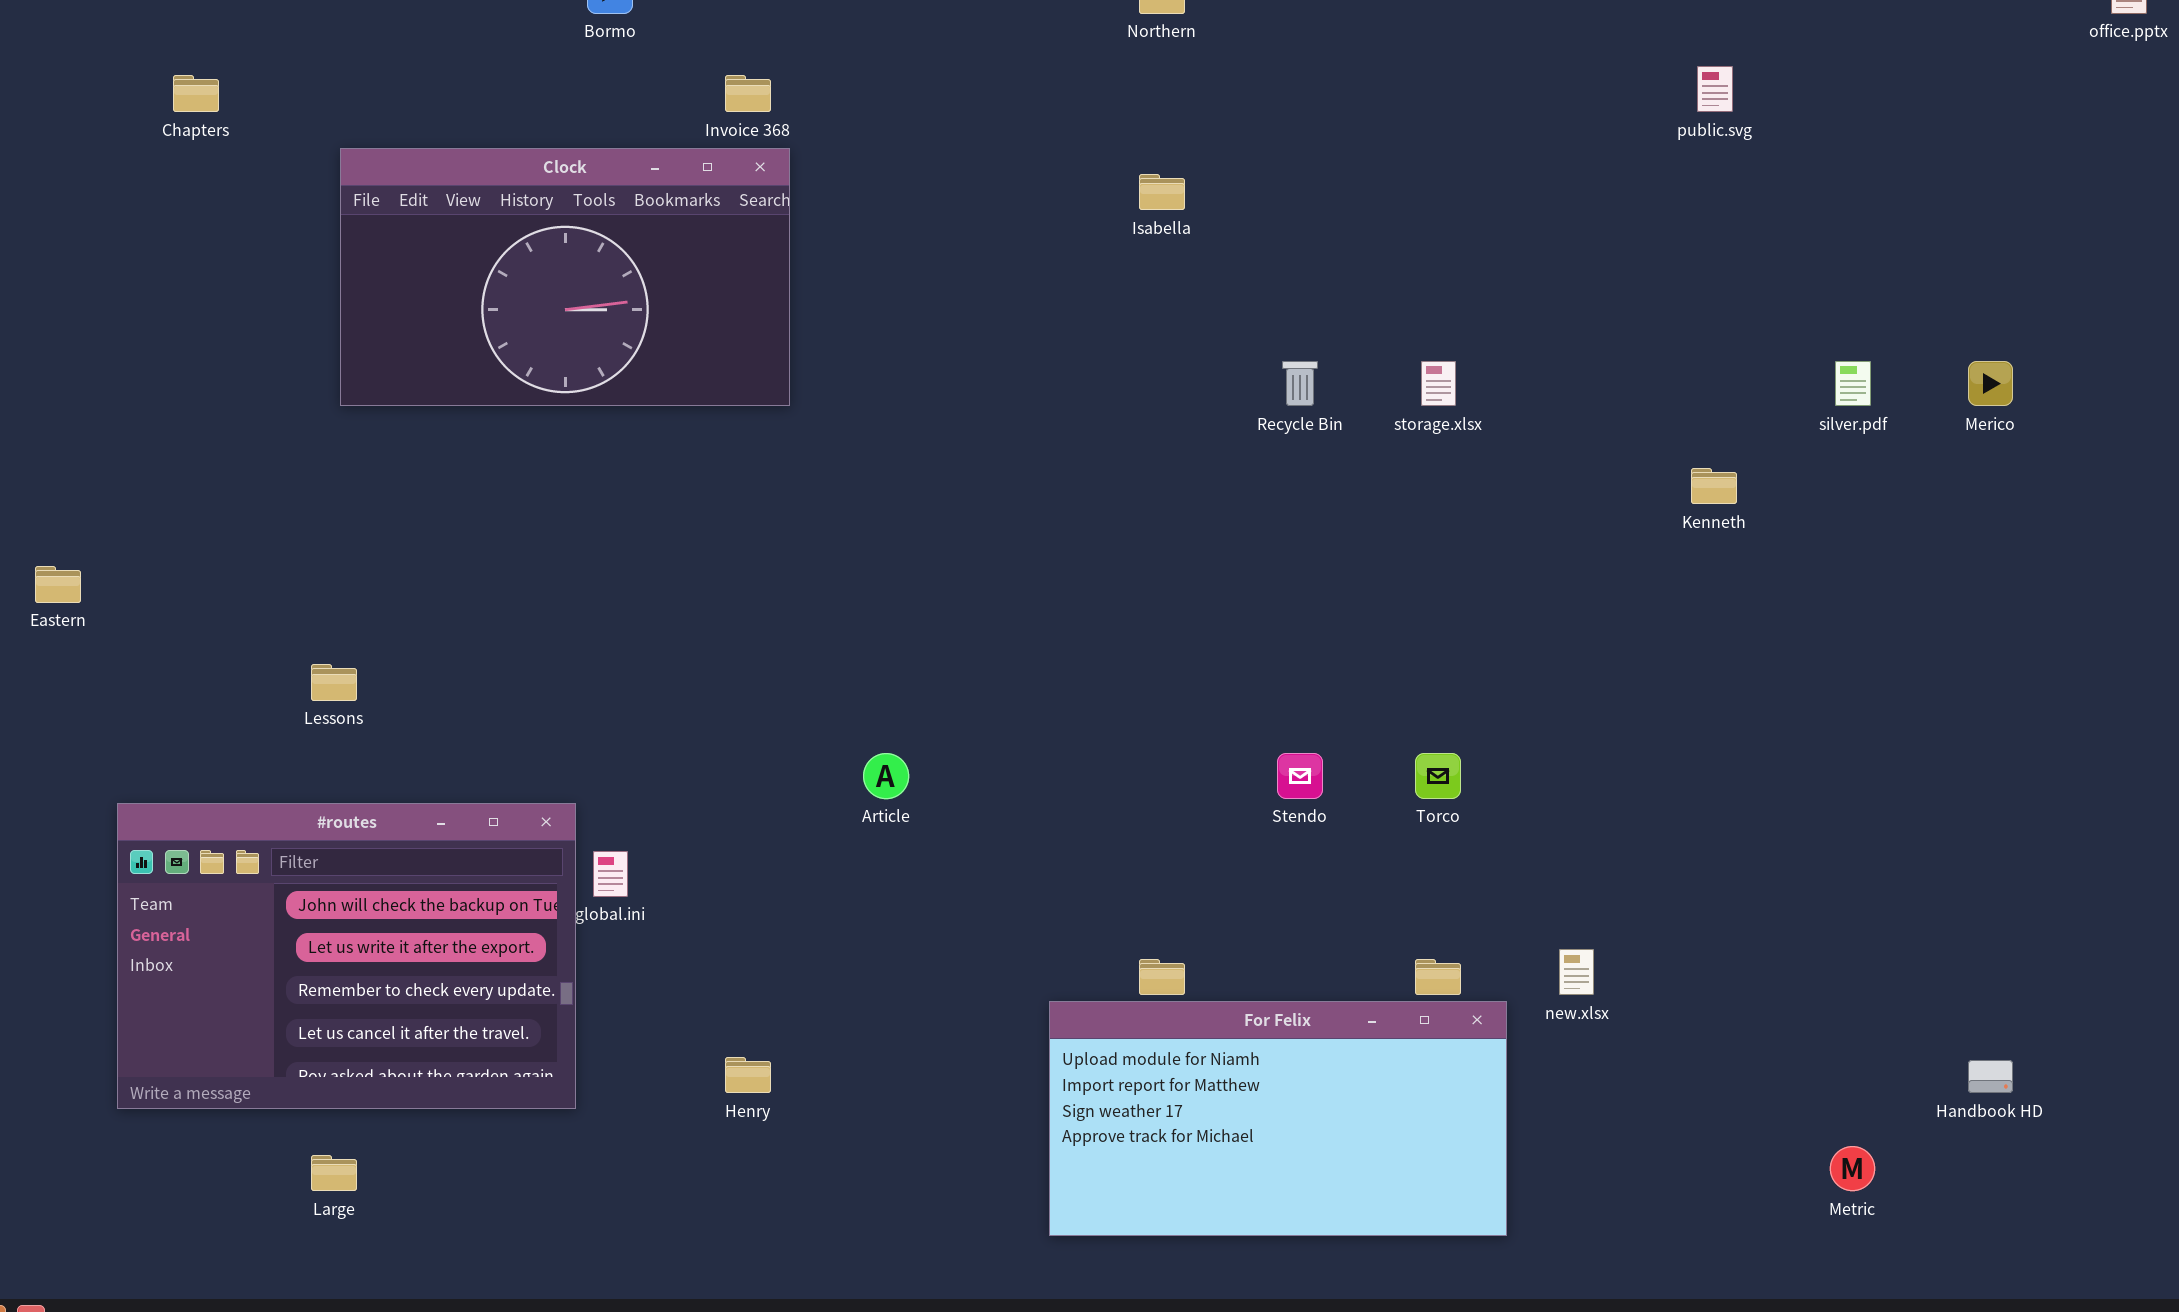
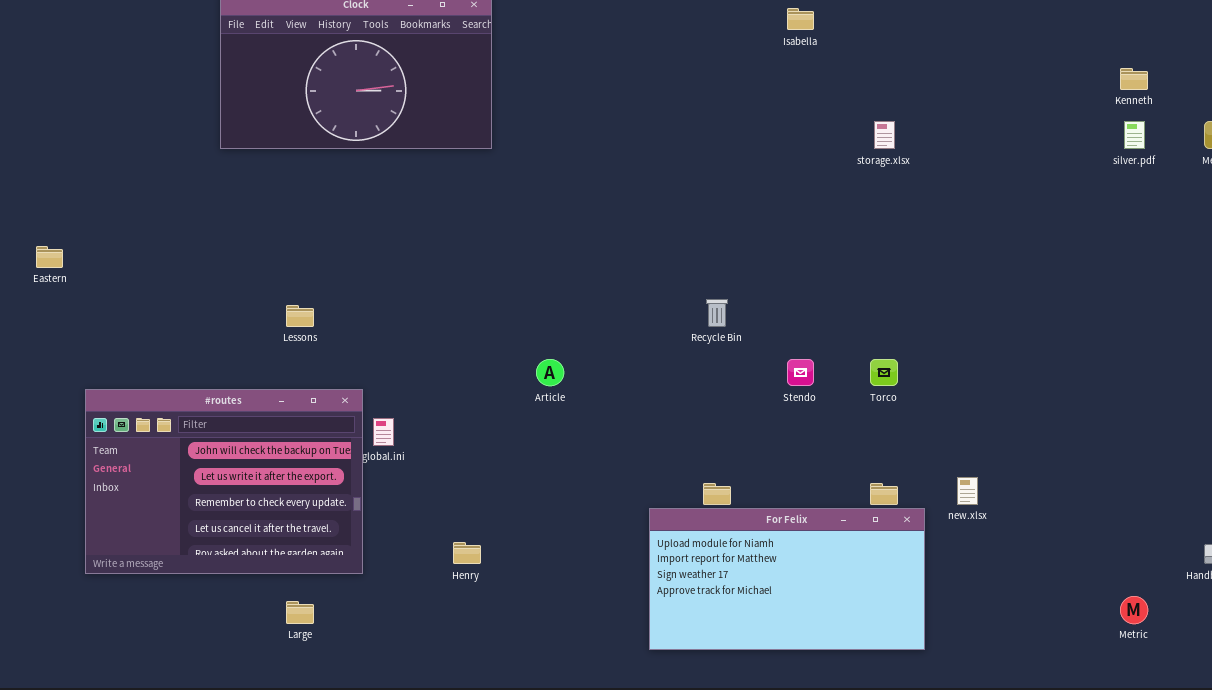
Isabella: [1139,174,1185,210] -> [787,8,814,30], moved
Recycle Bin: [1282,361,1318,406] -> [706,299,728,327], moved
Kenneth: [1691,468,1737,504] -> [1120,68,1148,90], moved
Lessons: [311,664,357,701] -> [286,305,314,327], moved
Large: [311,1155,357,1191] -> [286,601,314,624], moved

